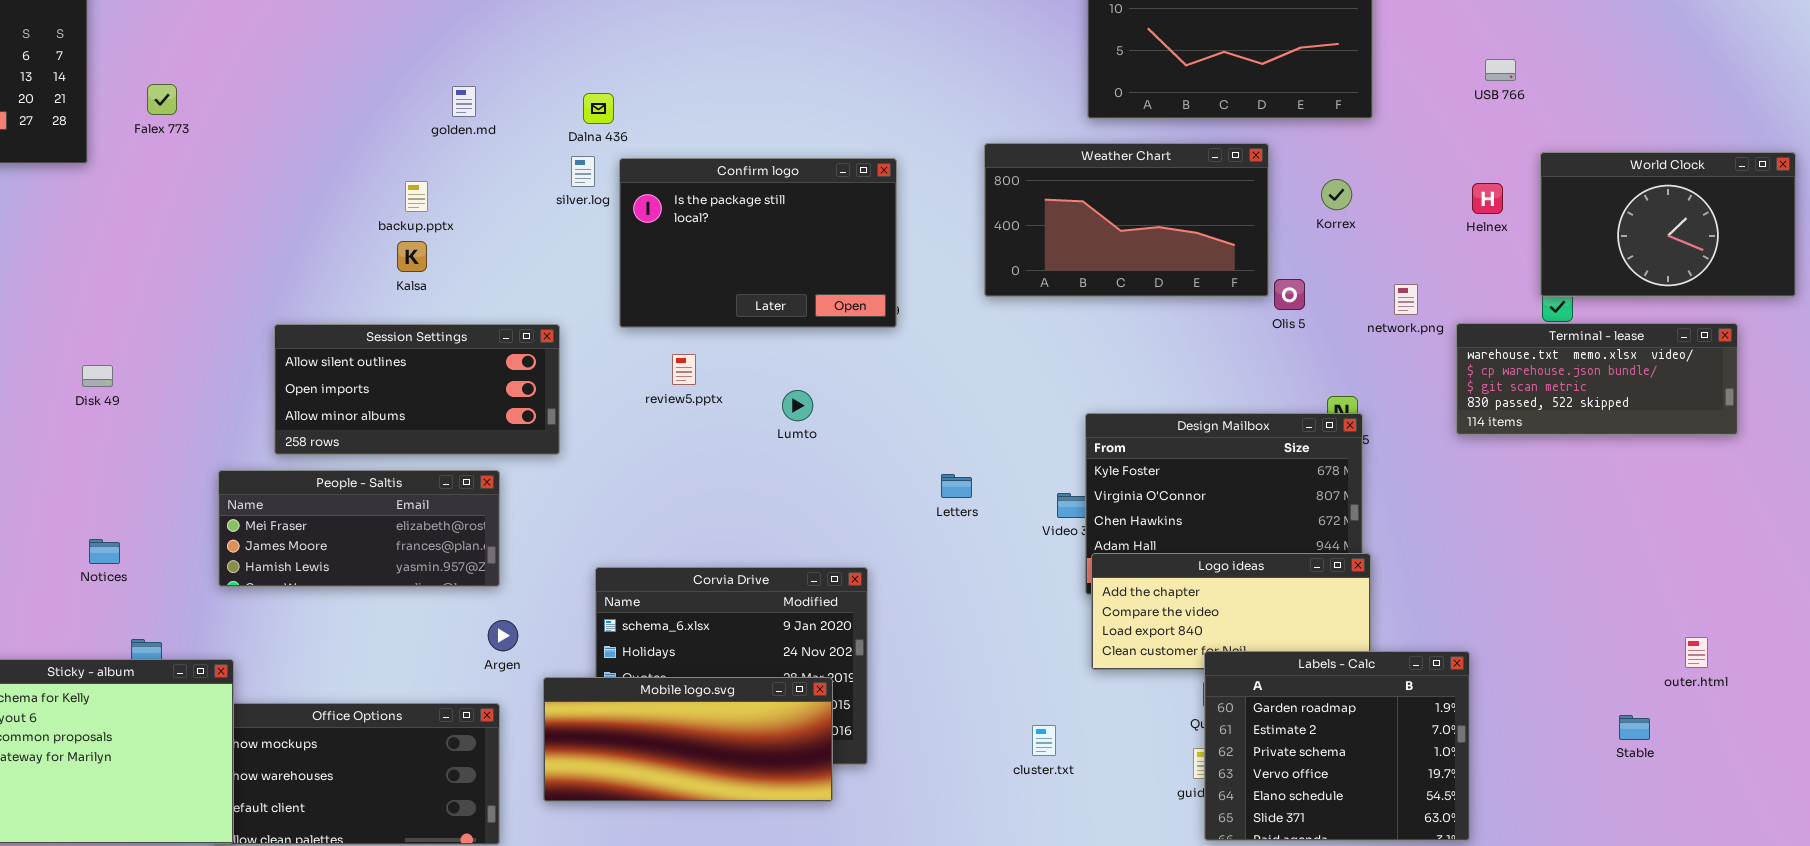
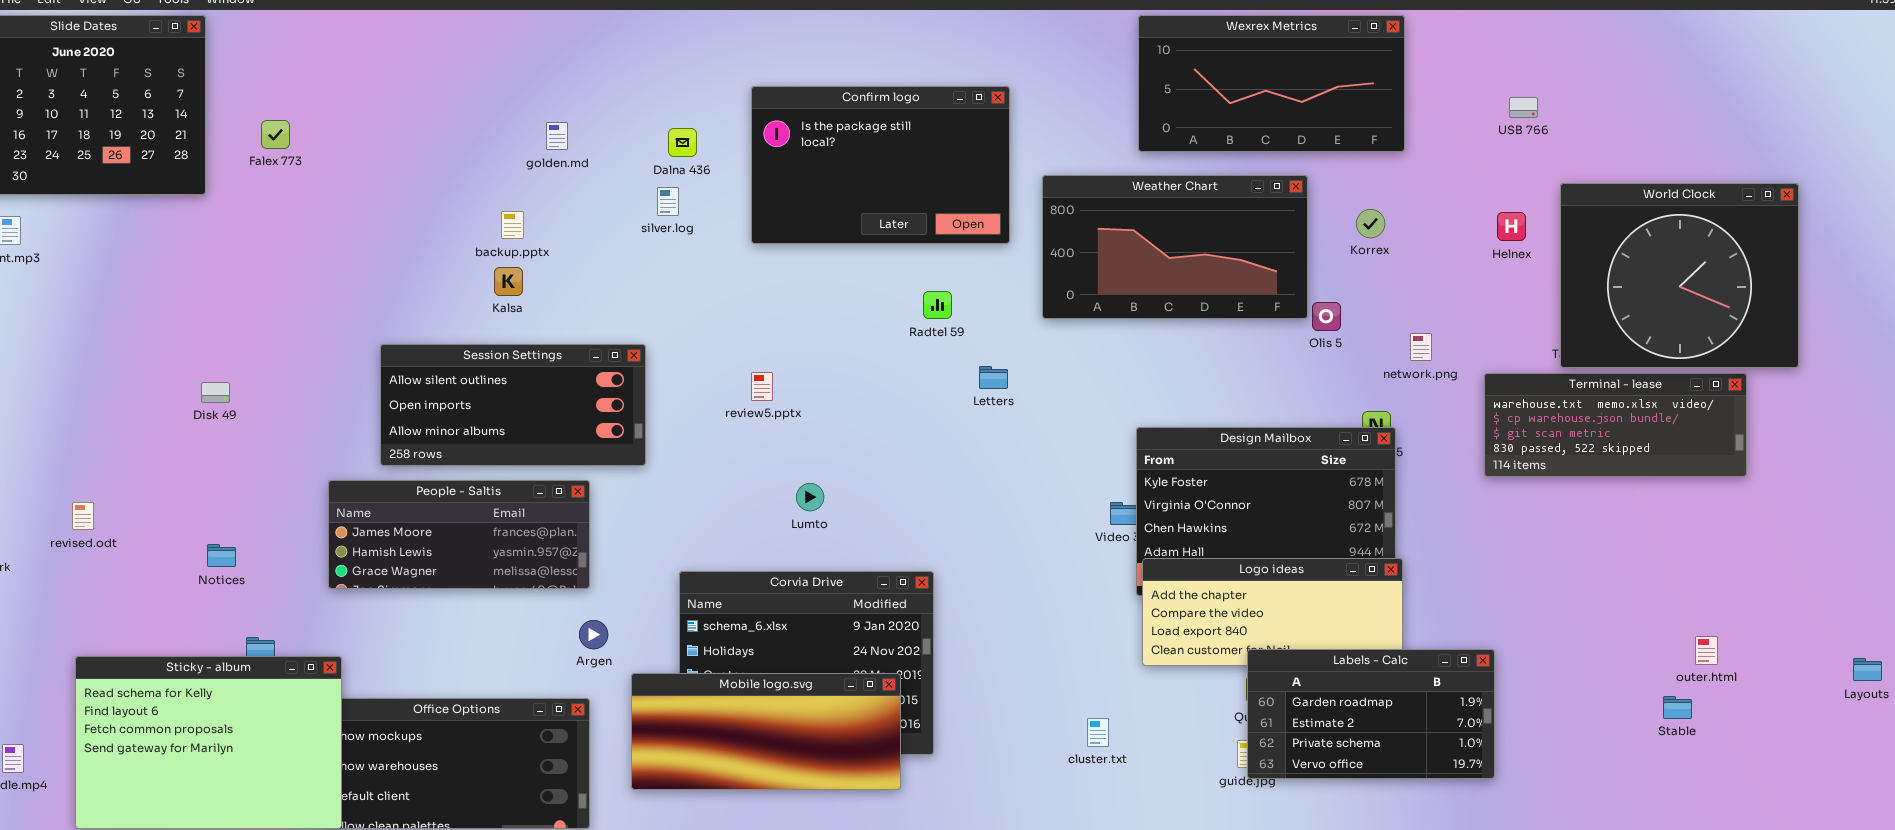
World Clock: [1540,152,1796,297] -> [1560,183,1799,368], resized
Confirm logo: [619,158,897,328] -> [751,86,1010,244], moved
network.png: [1394,284,1418,315] -> [1410,333,1432,361], moved
Terminal - lease: [1456,323,1738,435] -> [1484,373,1747,477], moved
Lumto: [782,390,813,421] -> [796,483,824,511], moved
People - Saltis: [218,470,500,587] -> [328,480,590,589], scrolled down 1 row
Letters: [941,474,972,498] -> [979,366,1008,389], moved
Labels - Calc: [1204,651,1470,841] -> [1247,649,1495,779], resized
Stable: [1619,715,1650,740] -> [1663,696,1692,719], moved

